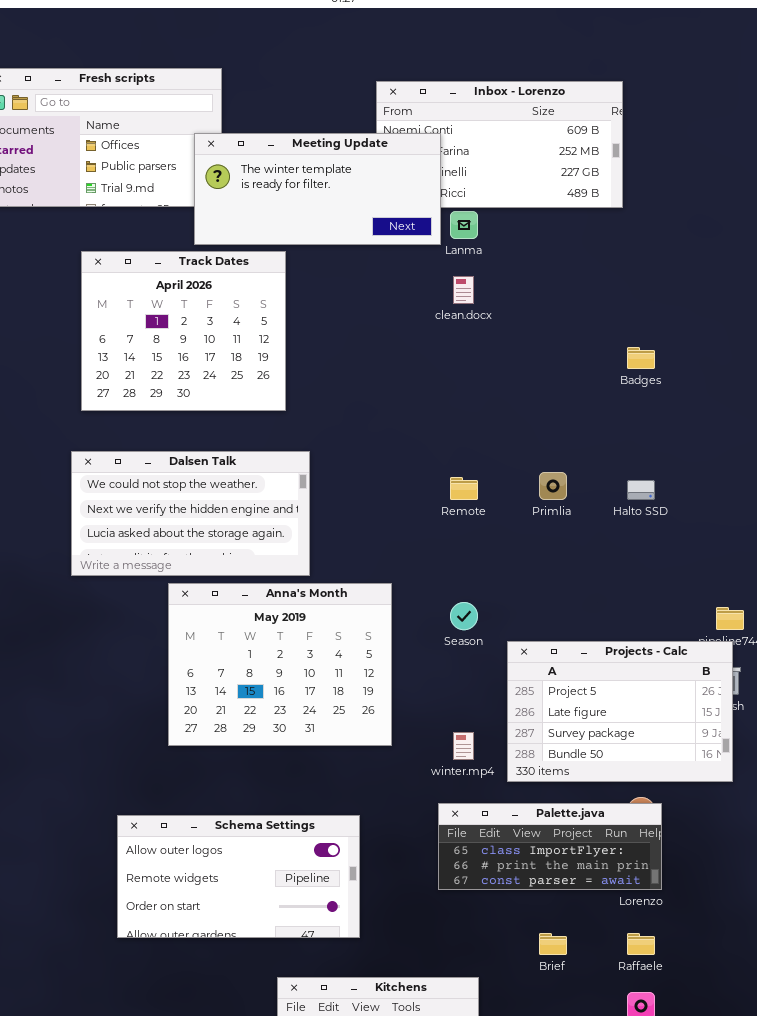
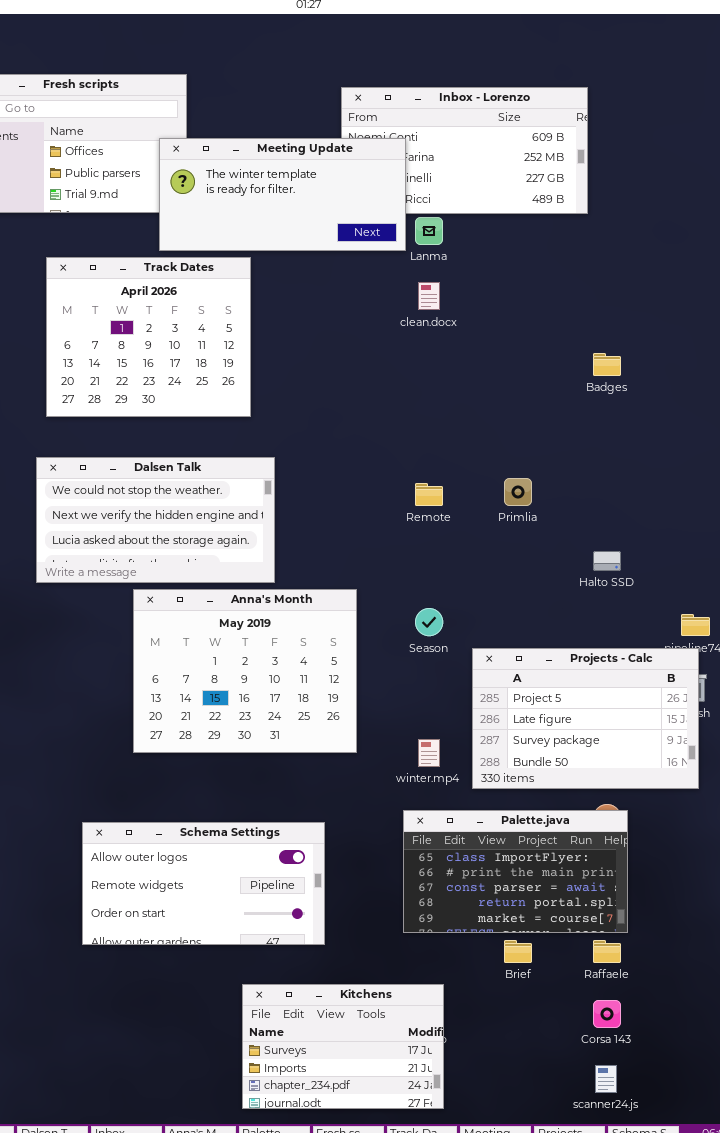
Halto SSD: [627,480,655,500] -> [593,551,621,571], moved
Palette.java: [438,803,662,890] -> [403,810,628,933], resized

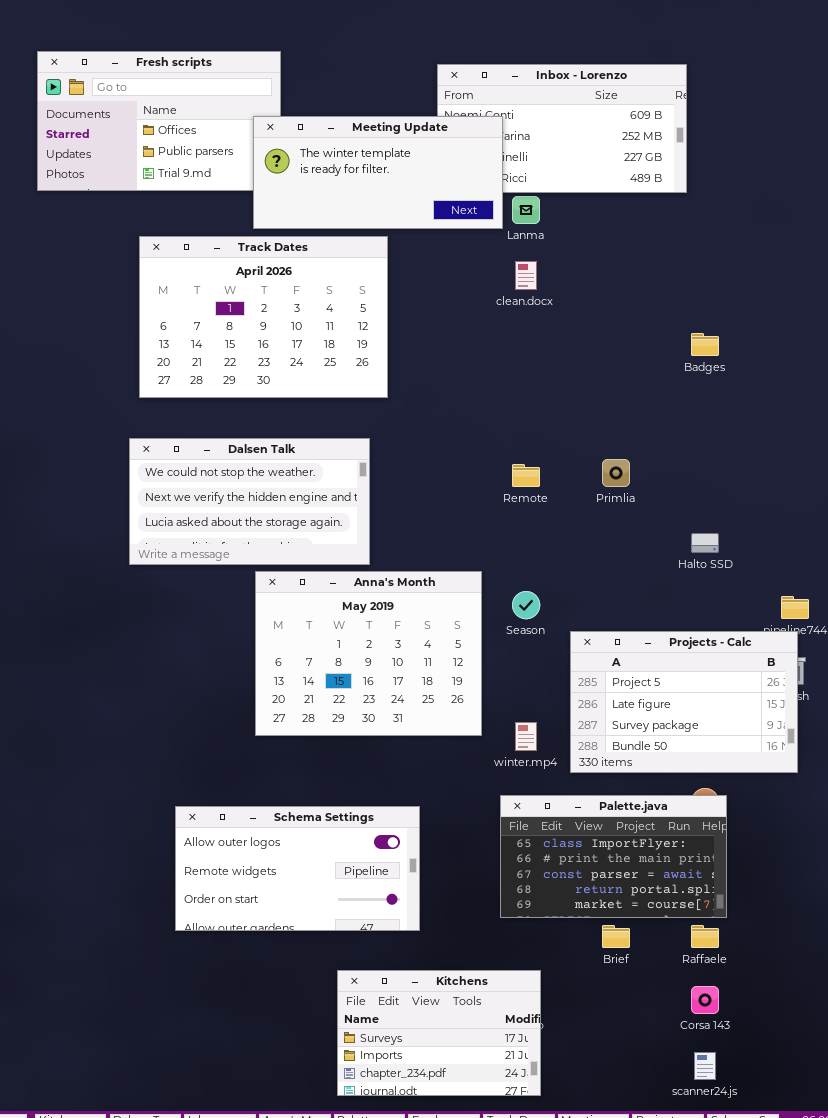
Track Dates: [46,257,251,417] -> [139,236,388,398], resized
Anna's Month: [133,589,357,753] -> [255,571,482,736], moved

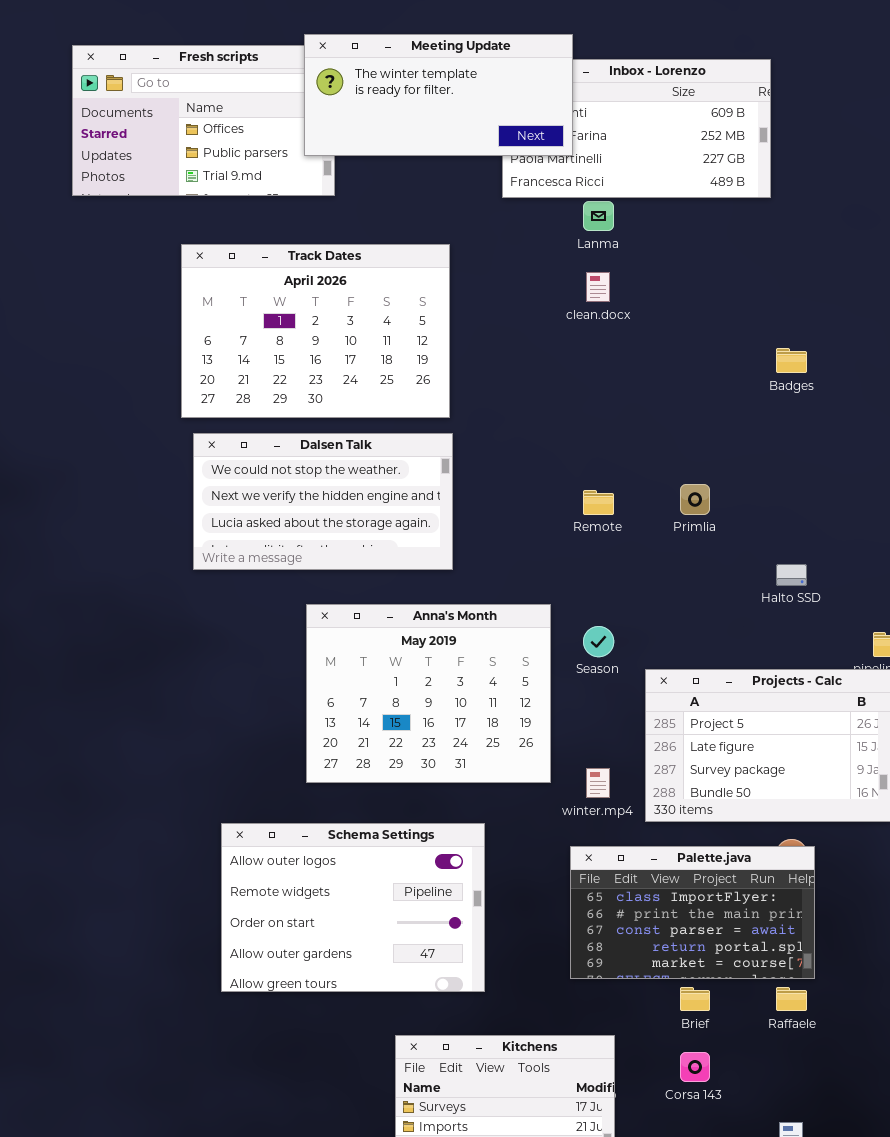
Meeting Update: [253,116,503,229] -> [304,34,573,156], moved
Dalsen Talk: [129,438,370,565] -> [193,433,453,570], moved
Schema Settings: [175,806,420,931] -> [221,823,485,992], resized
Corsa 143: [691,986,719,1014] -> [680,1052,710,1082], moved

